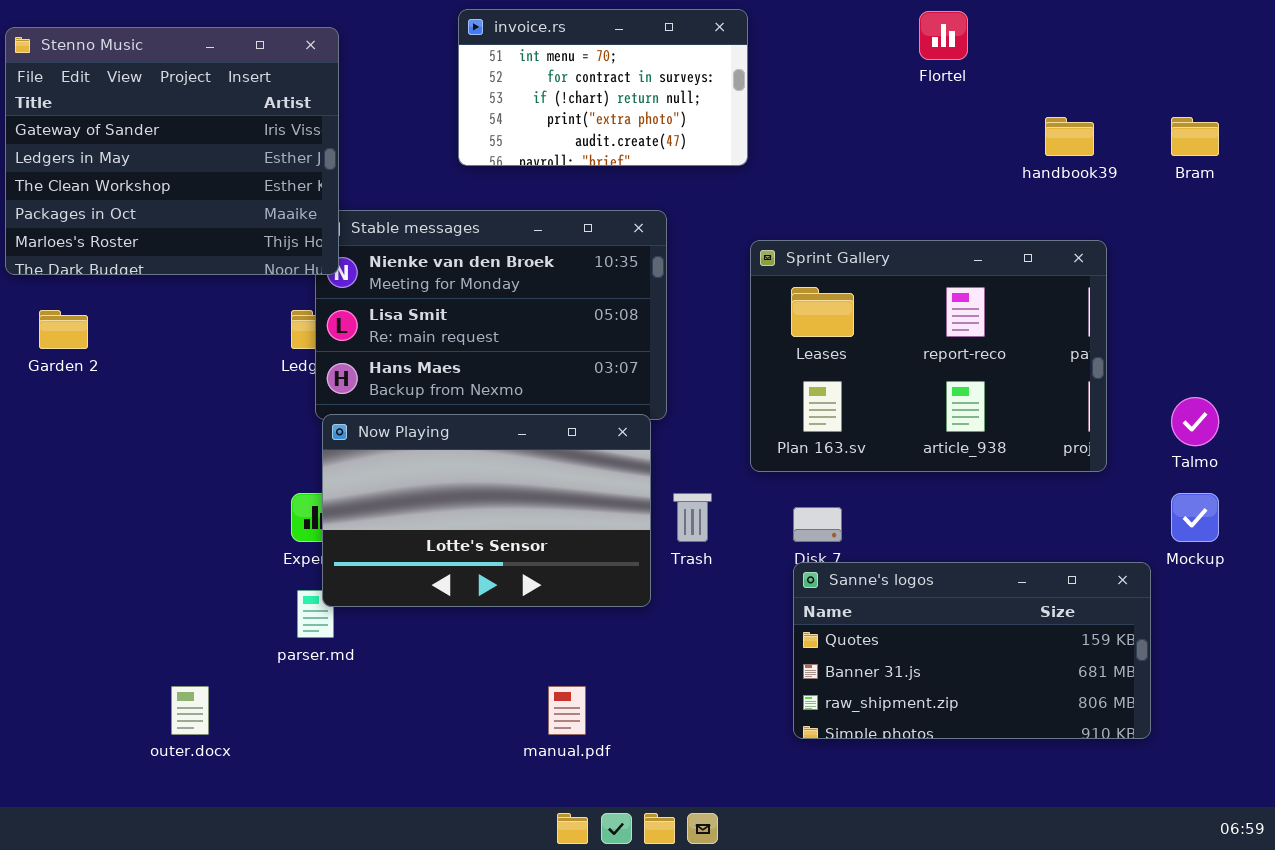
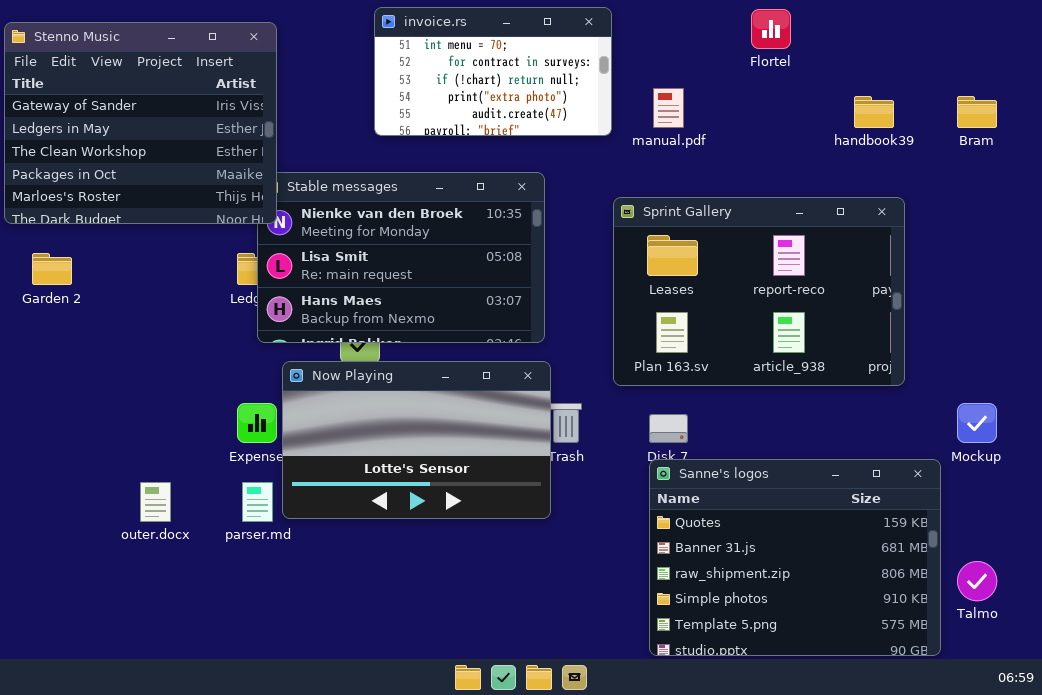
Talmo: [1171,397,1219,446] -> [957,561,997,601], moved
Now Playing: [322,414,651,607] -> [282,361,551,519], moved
Sanne's logos: [793,562,1151,739] -> [649,459,941,656], resized
outer.docx: [171,686,209,735] -> [140,482,171,522], moved
manual.pdf: [548,686,586,735] -> [653,88,684,128], moved

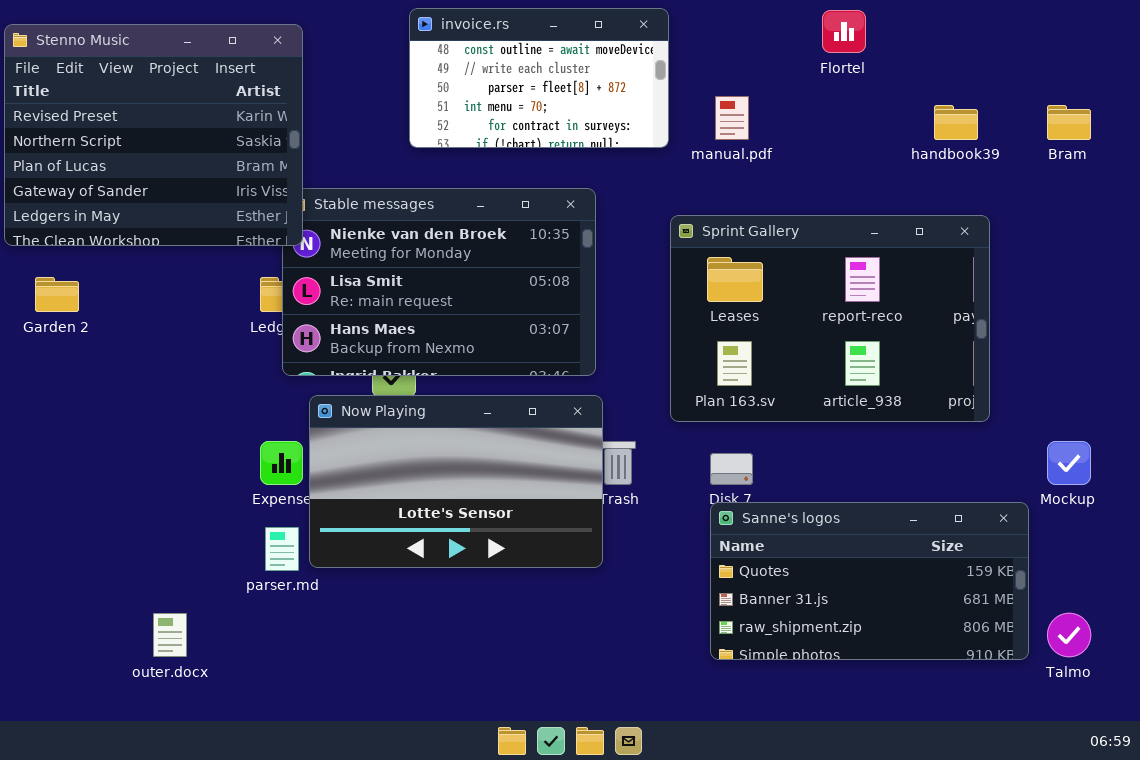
invoice.rs: [374,7,612,136] -> [409,8,669,148], scrolled up 3 rows
Stenno Music: [4,22,277,224] -> [4,24,303,246], scrolled up 3 rows
Sanne's logos: [649,459,941,656] -> [710,502,1029,660], resized
outer.docx: [140,482,171,522] -> [153,613,187,657], moved

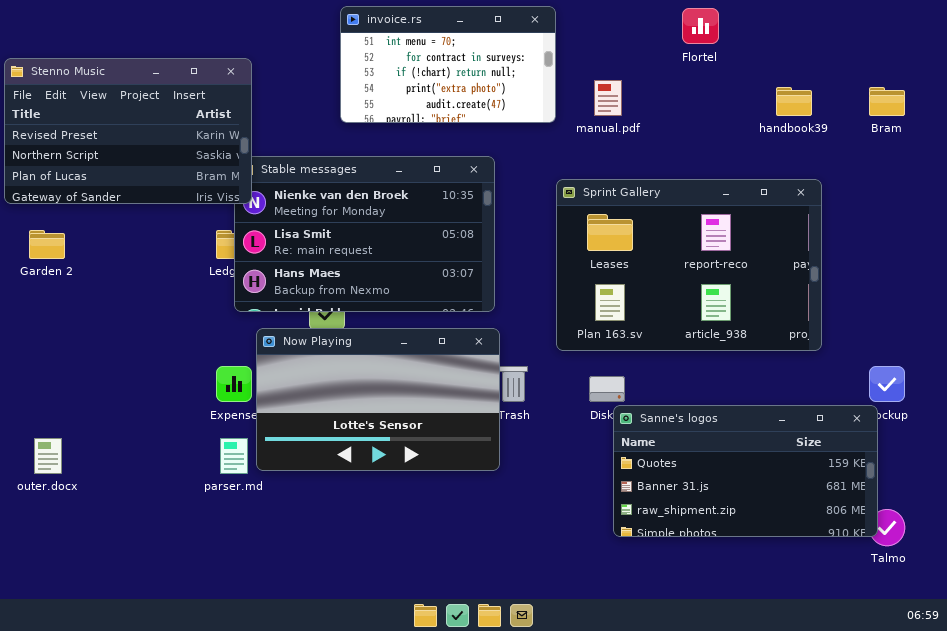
invoice.rs: [409,8,669,148] -> [340,6,556,123], scrolled down 3 rows
Stenno Music: [4,24,303,246] -> [4,58,252,204], resized
Sanne's logos: [710,502,1029,660] -> [613,405,878,537], moved
outer.docx: [153,613,187,657] -> [34,438,62,474], moved

